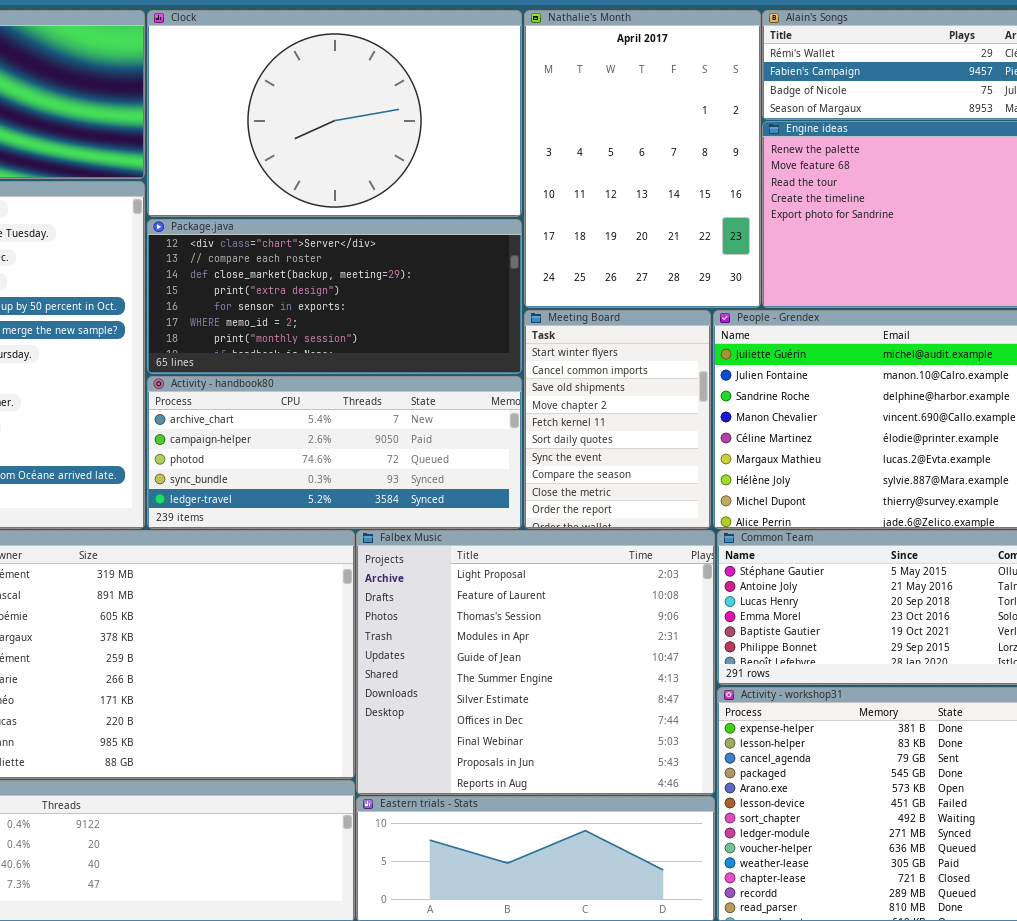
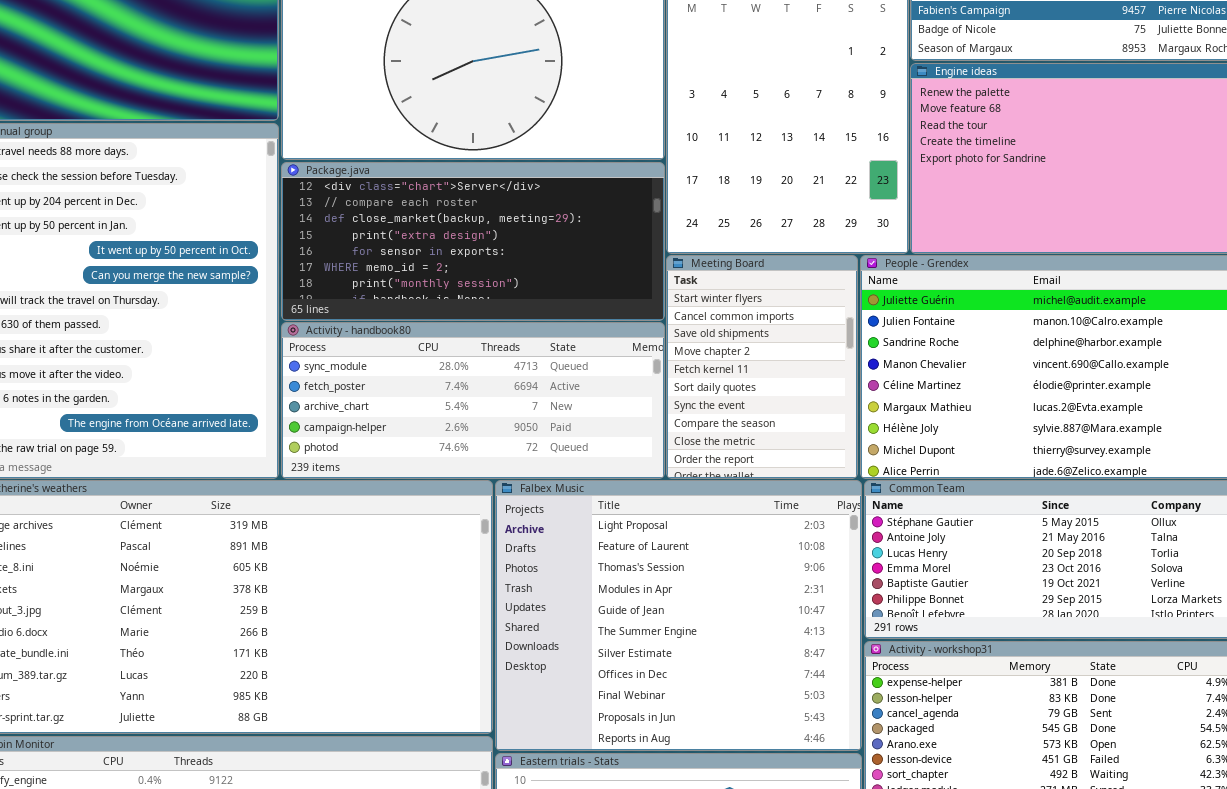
Activity - handbook80: [147,376,522,529] -> [281,322,665,479], scrolled up 2 rows

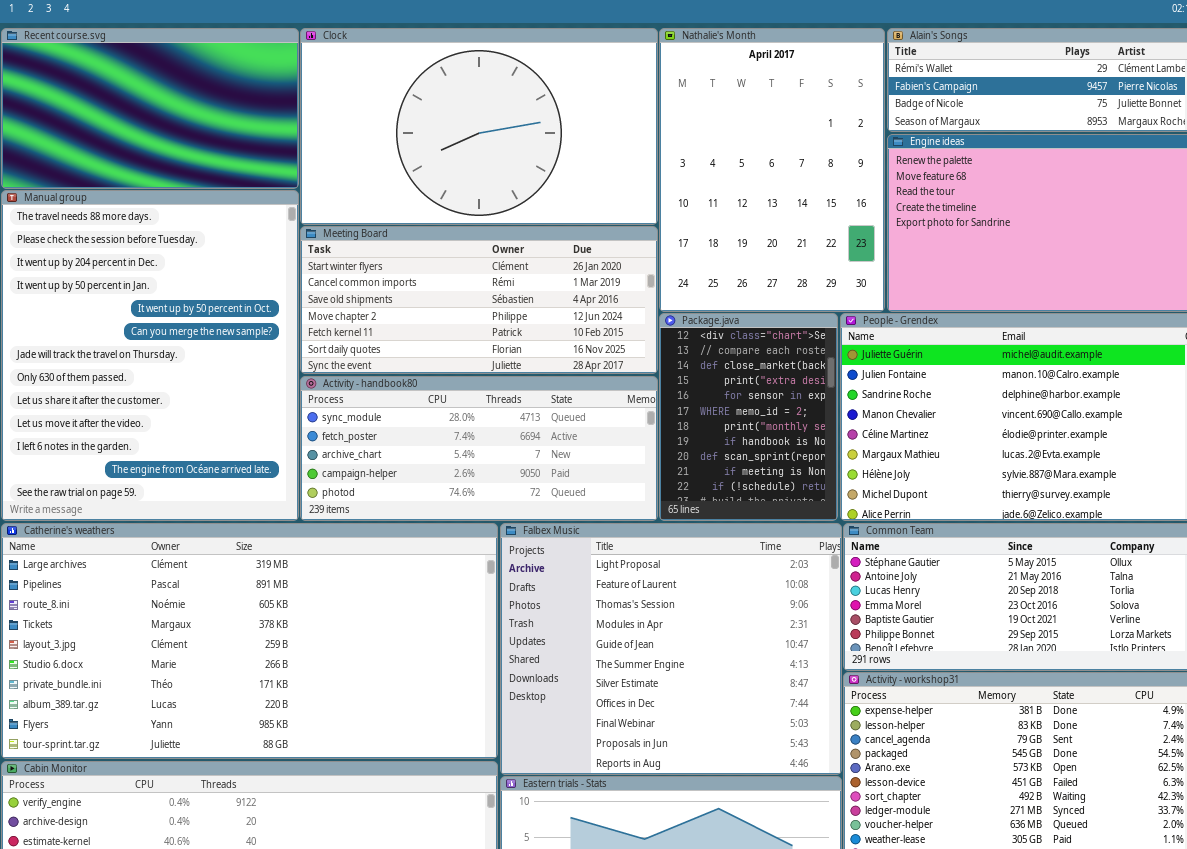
Package.java: [281,162,665,321] -> [659,313,838,521], moved, resized
Meeting Board: [666,255,858,479] -> [300,226,658,374], moved, resized

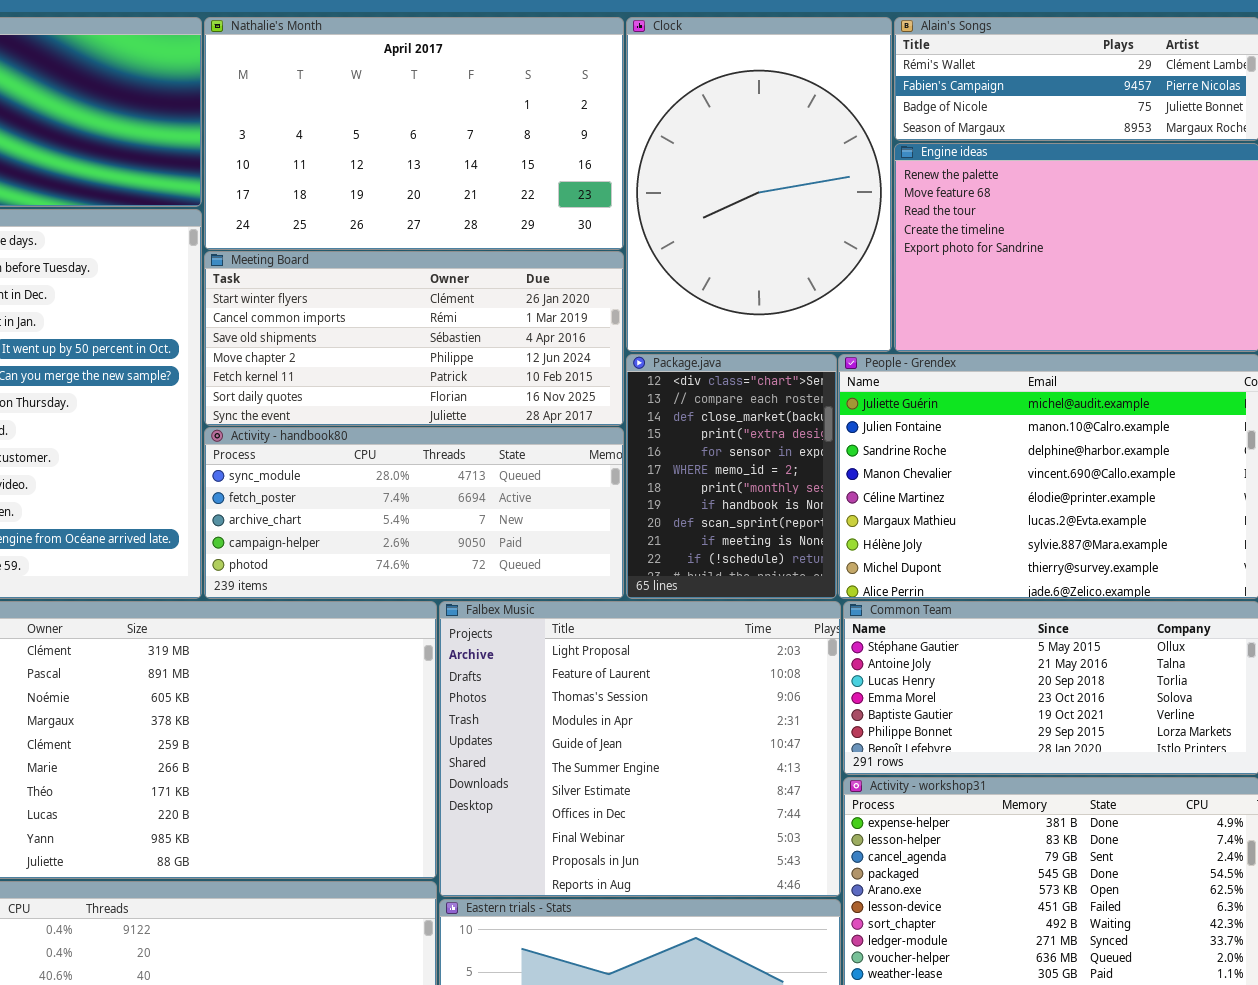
Clock: [300,28,658,225] -> [626,17,892,352], moved, resized
Nathalie's Month: [659,28,885,312] -> [204,17,624,250], moved, resized

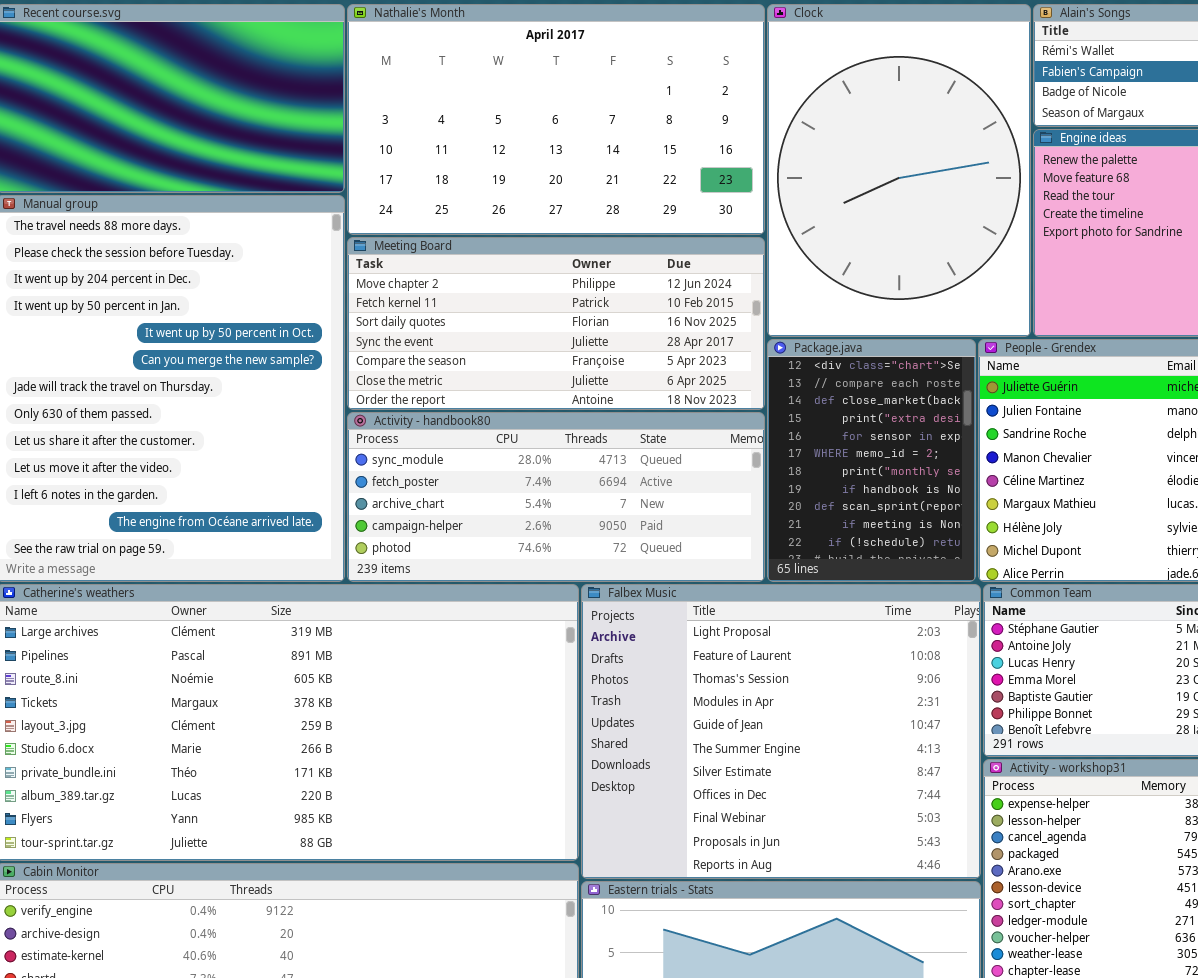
Meeting Board: [204,251,624,426] -> [347,237,765,410], scrolled down 3 rows

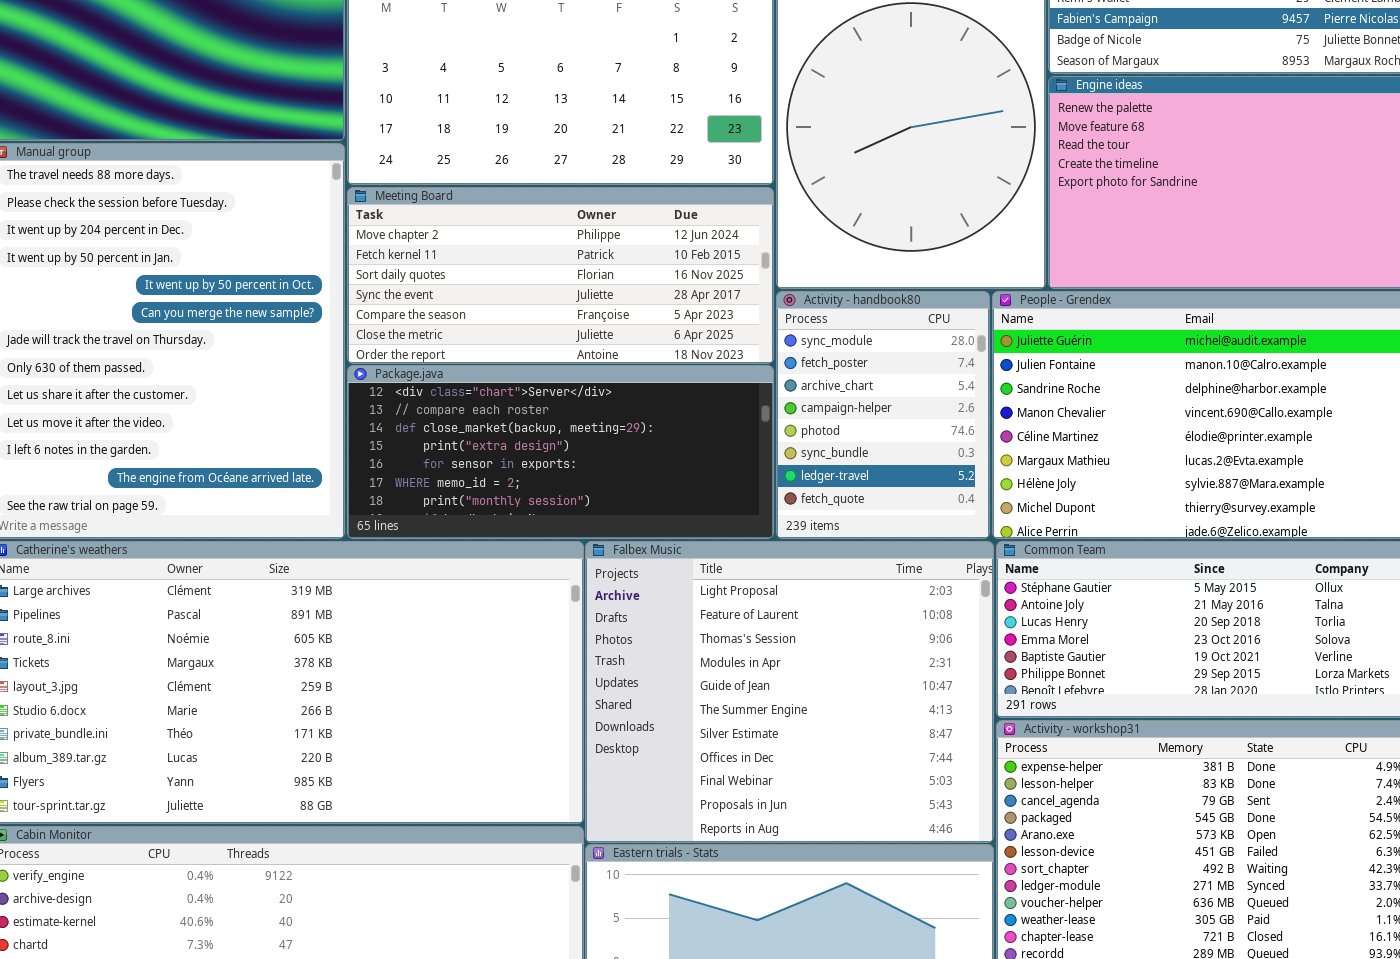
Package.java: [767,339,976,582] -> [347,365,774,539], moved, resized
Activity - handbook80: [347,412,765,582] -> [776,291,990,539], moved, resized

